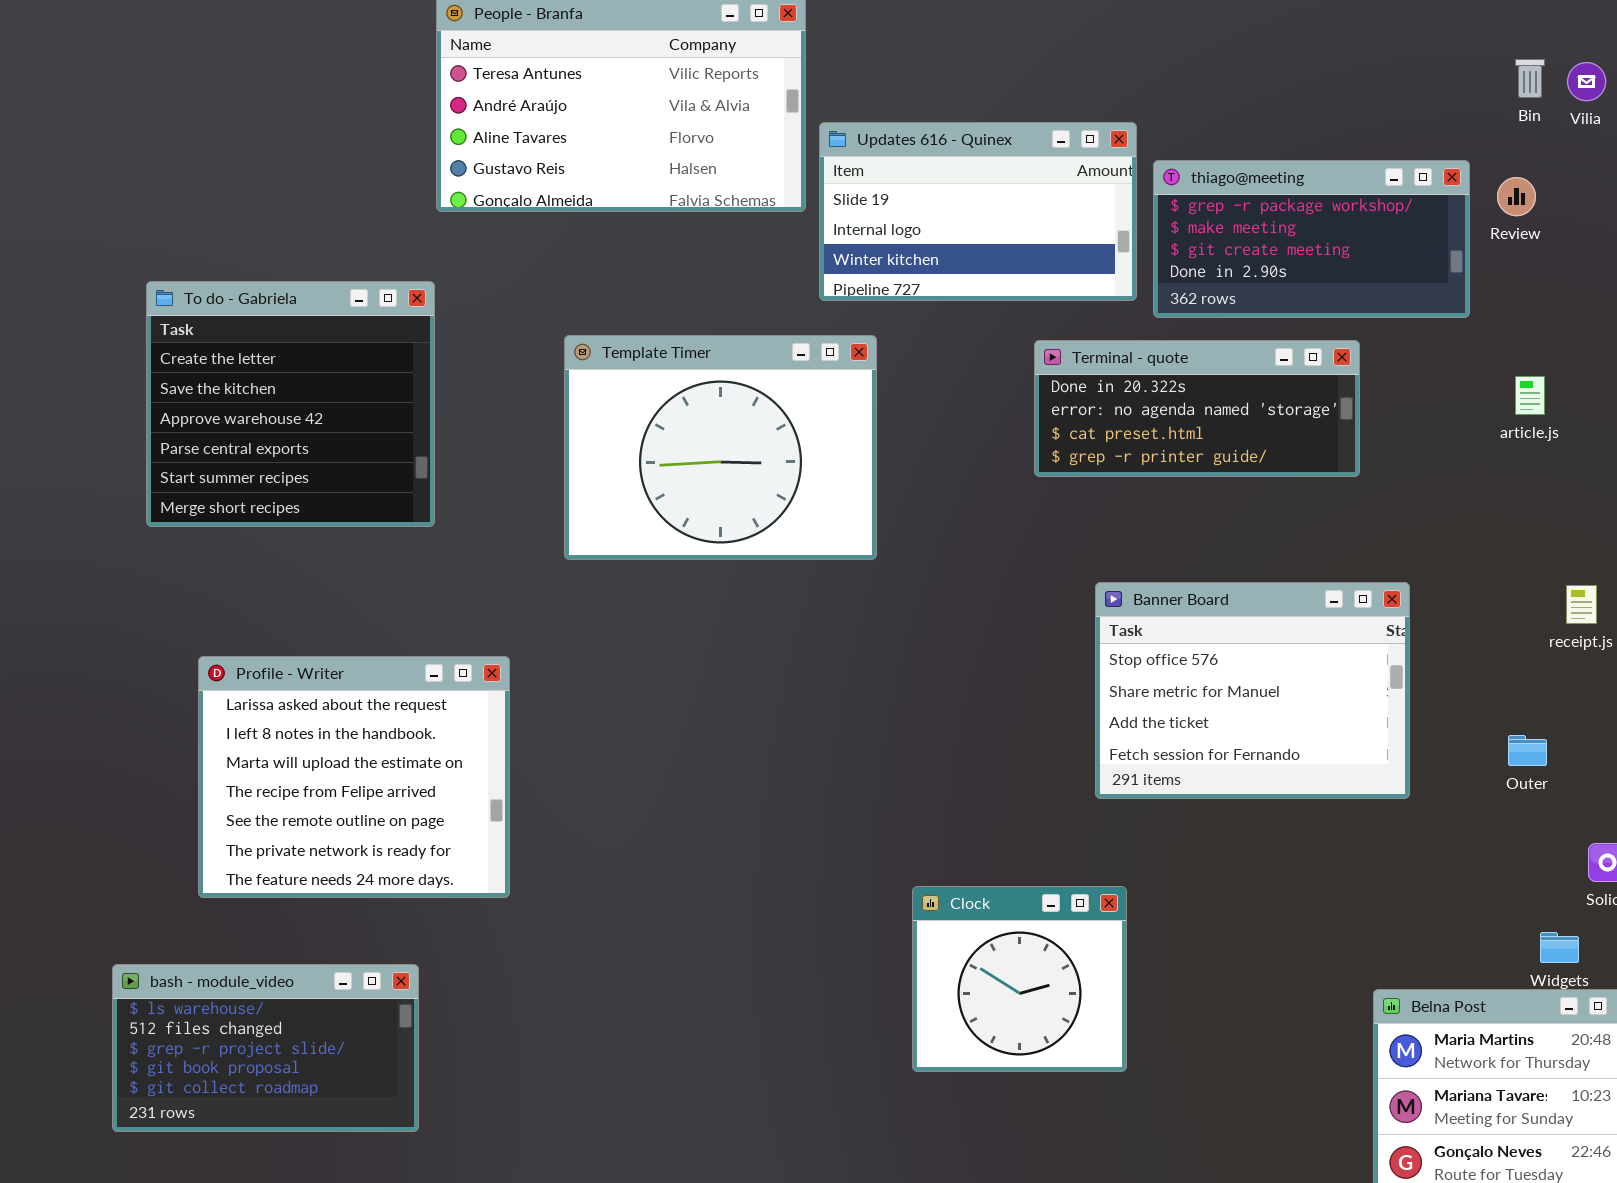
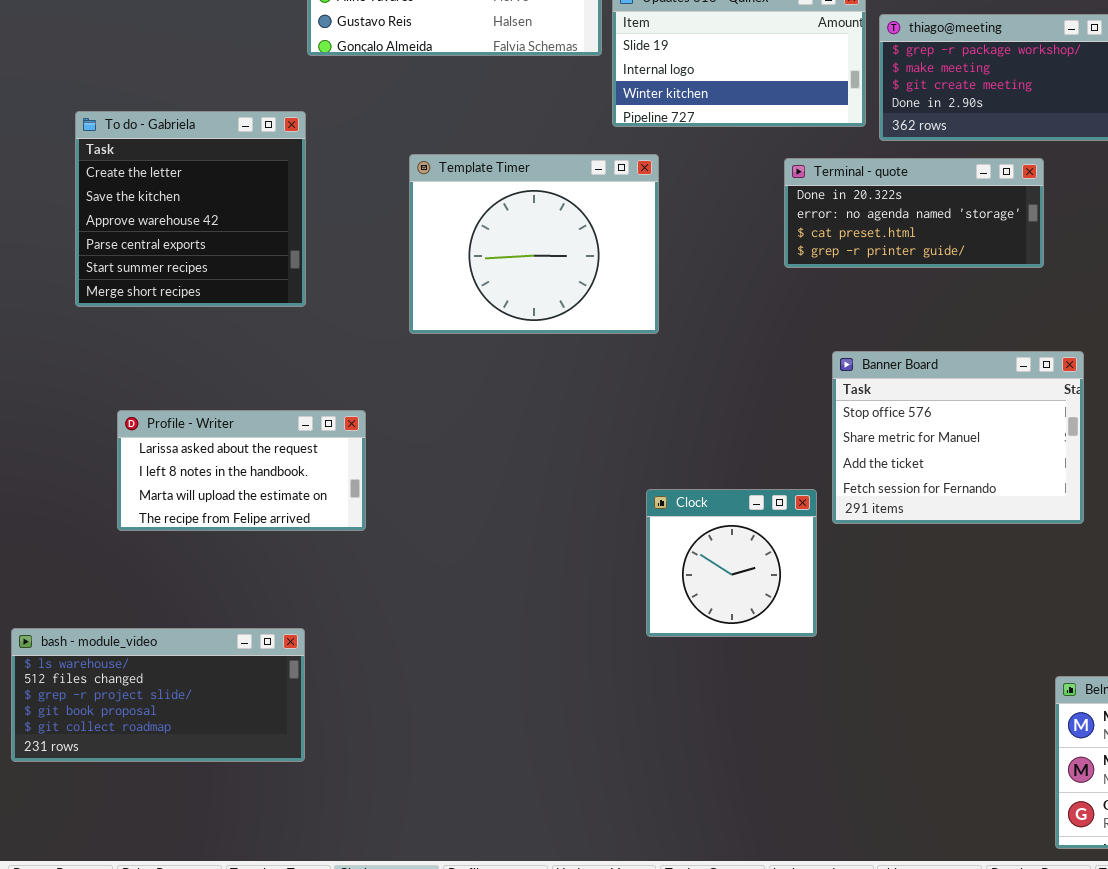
Profile - Writer: [198,656,510,898] -> [117,410,366,531], resized
Clock: [912,886,1127,1072] -> [646,489,817,637], moved
bash - module_video: [112,964,419,1132] -> [11,628,305,762], moved, resized

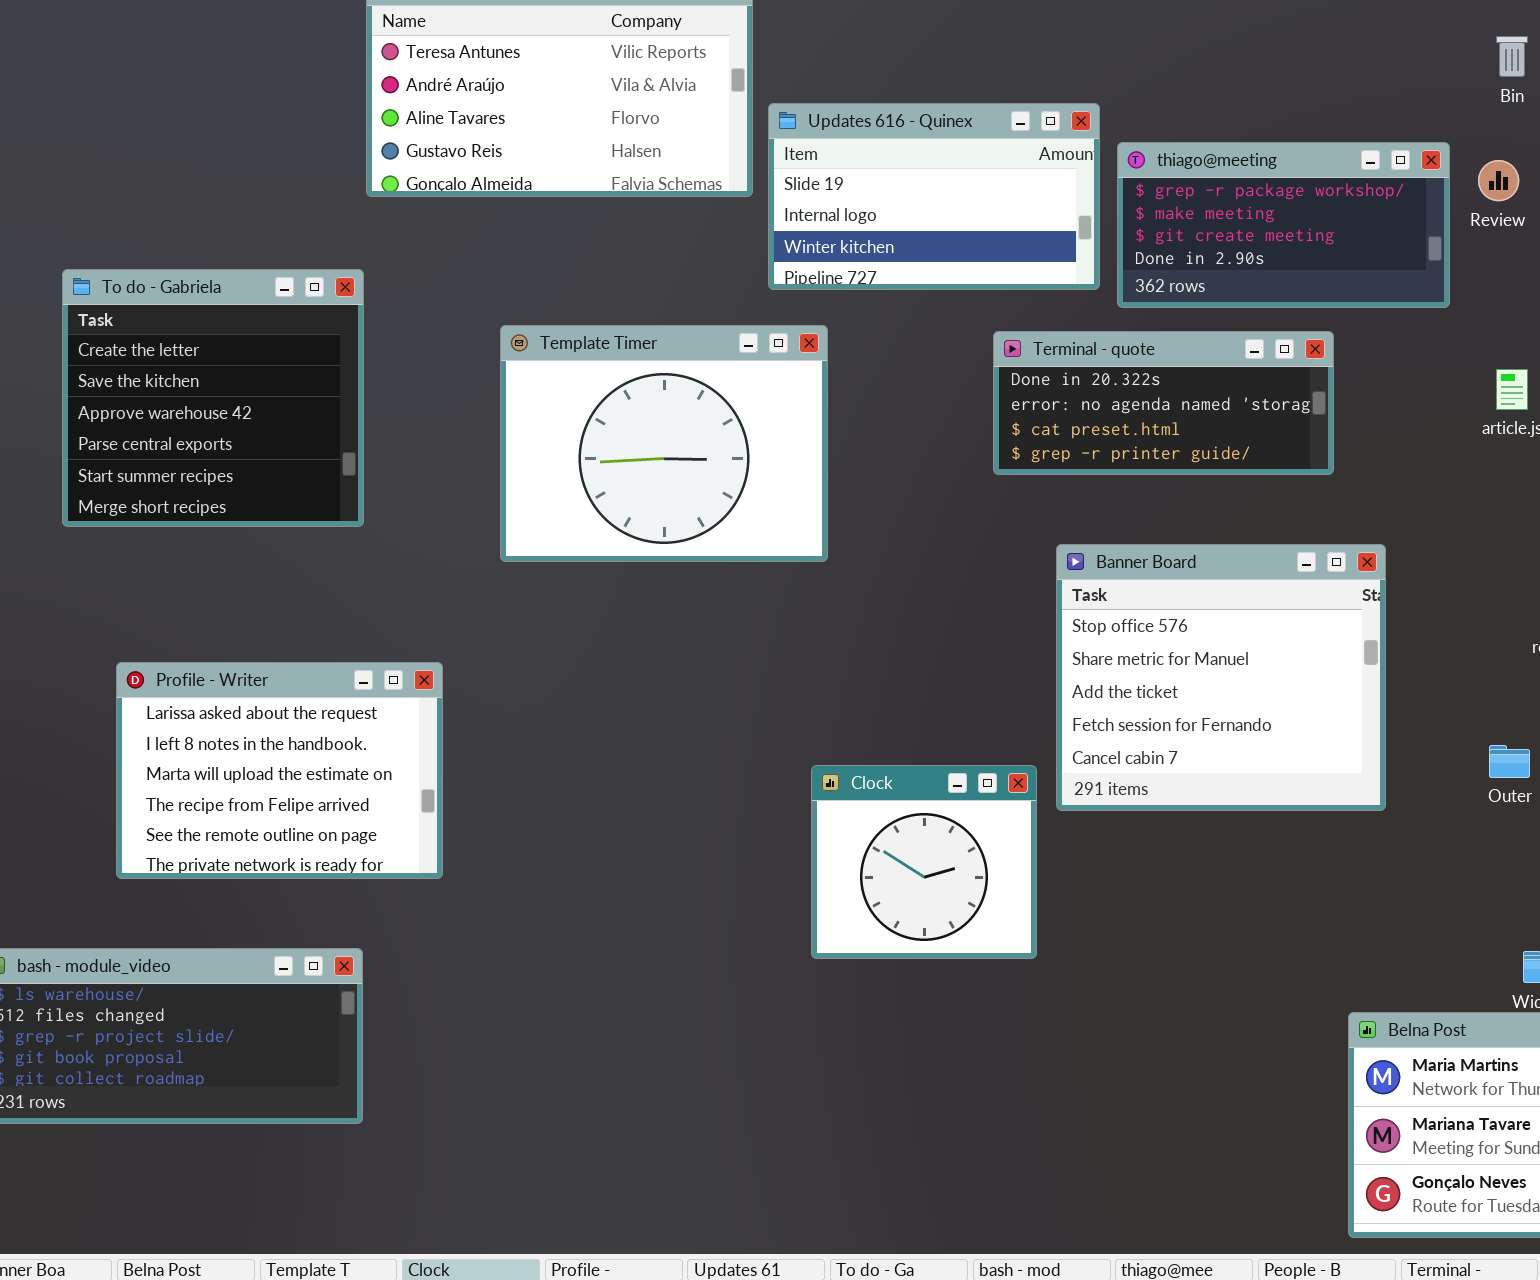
Banner Board: [832,351,1084,524] -> [1056,544,1386,811], resized
Profile - Writer: [117,410,366,531] -> [116,662,443,879], resized

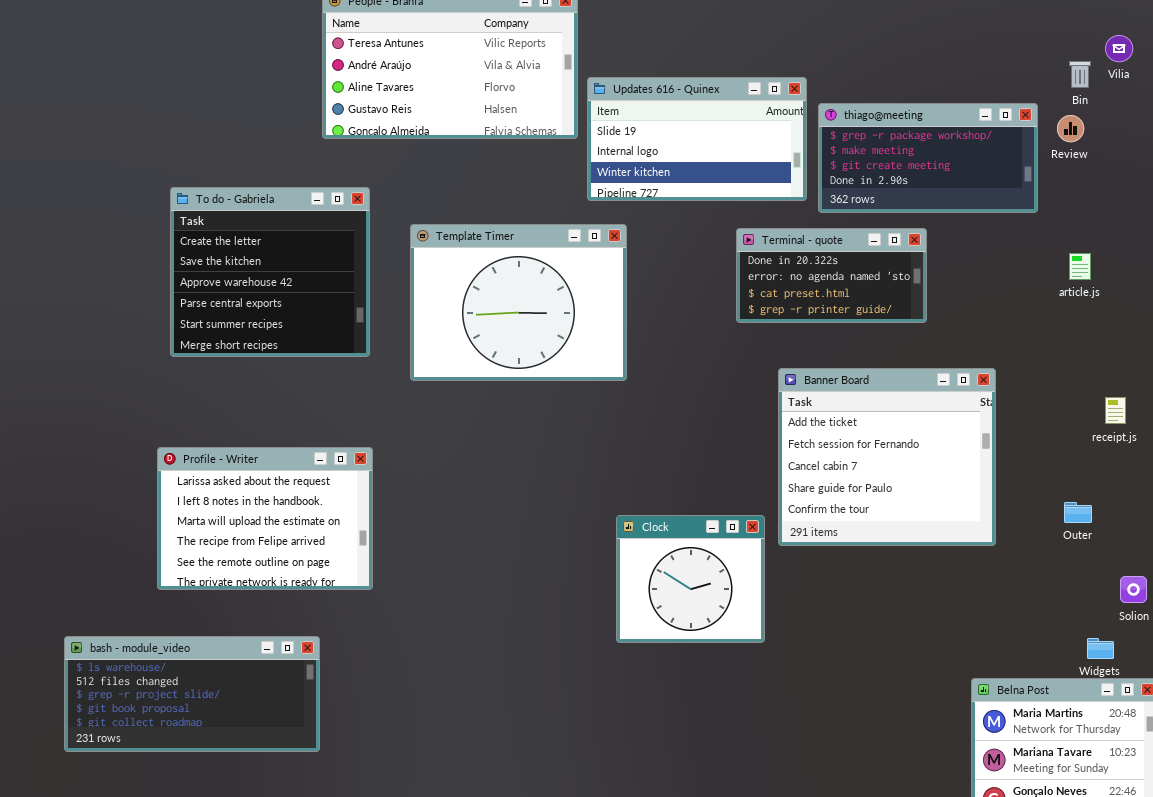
Bin: [1496,36,1528,77] -> [1069,61,1091,88], moved
To do - Gabriela: [62,269,364,527] -> [170,187,370,357], moved
Terminal - quote: [993,331,1334,475] -> [736,228,927,323], resized
Banner Board: [1056,544,1386,811] -> [778,368,996,546], scrolled down 2 rows

